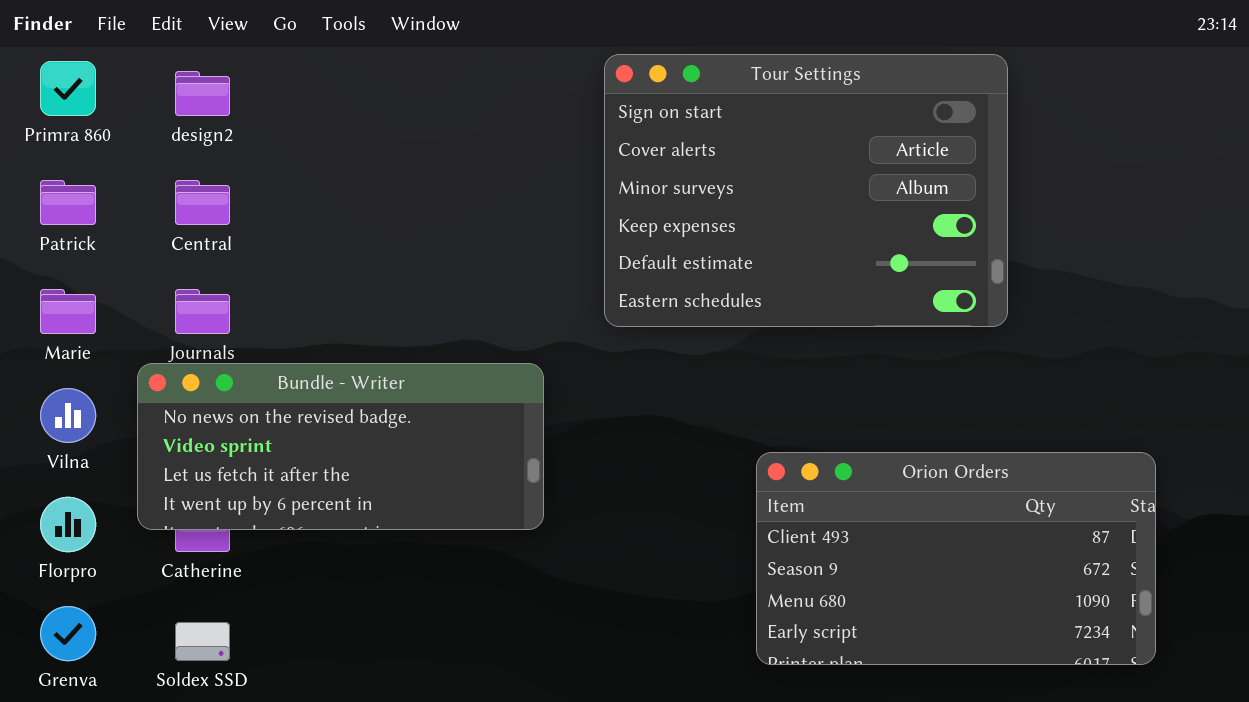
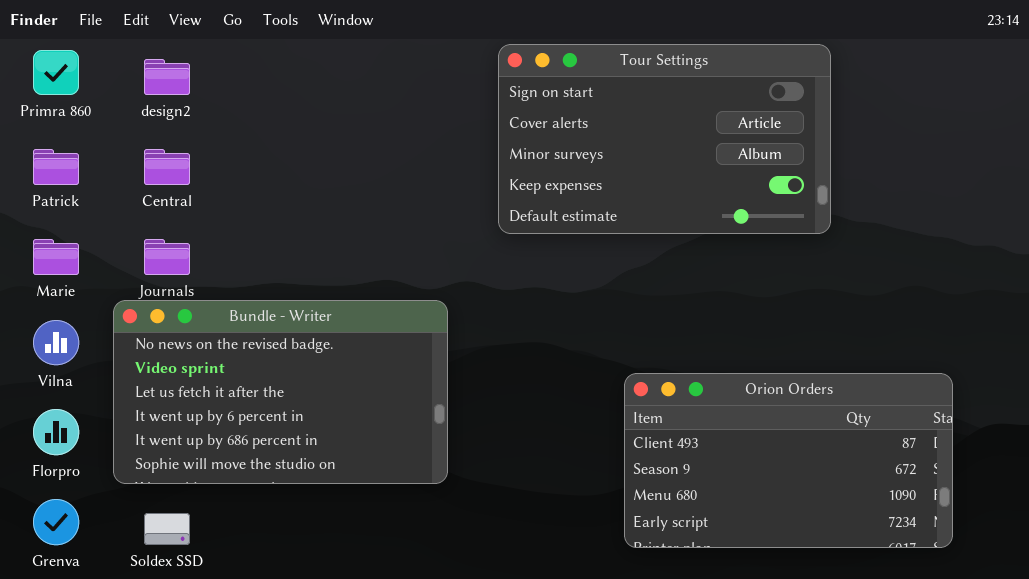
Tour Settings: [604,54,1008,327] -> [498,44,831,234], resized
Bundle - Writer: [137,363,544,530] -> [113,300,448,484], resized

